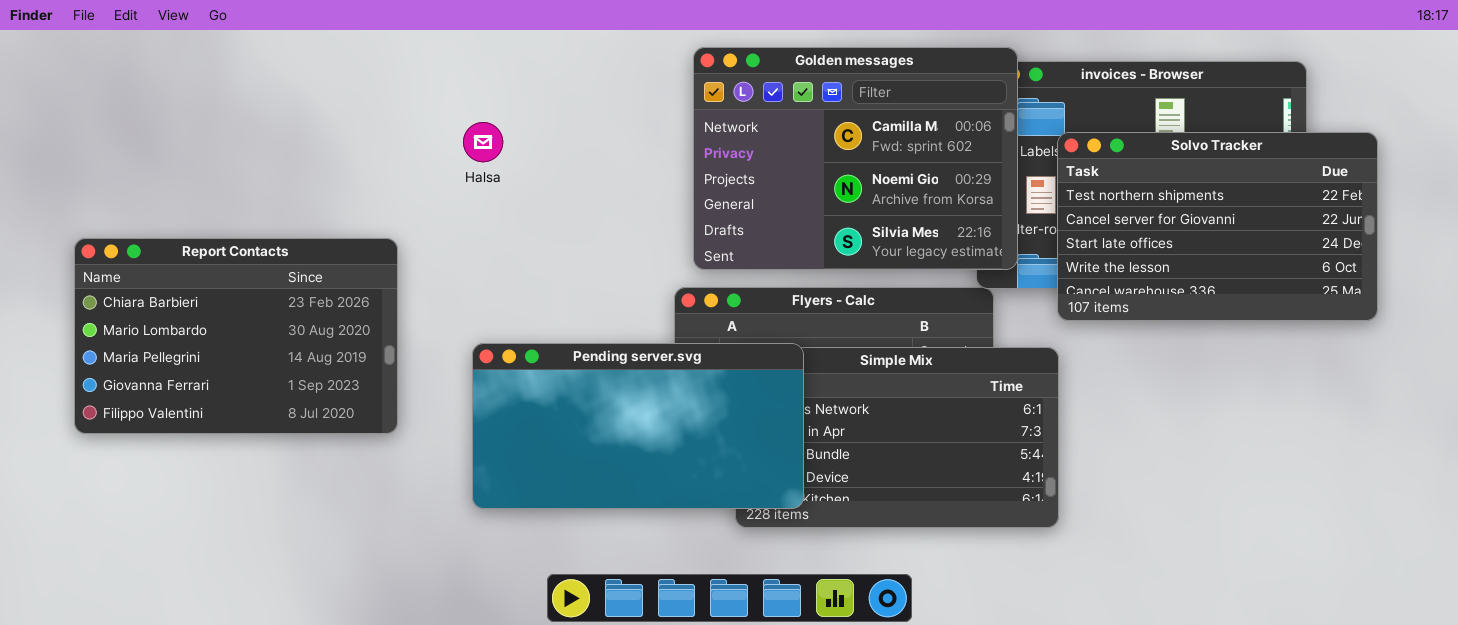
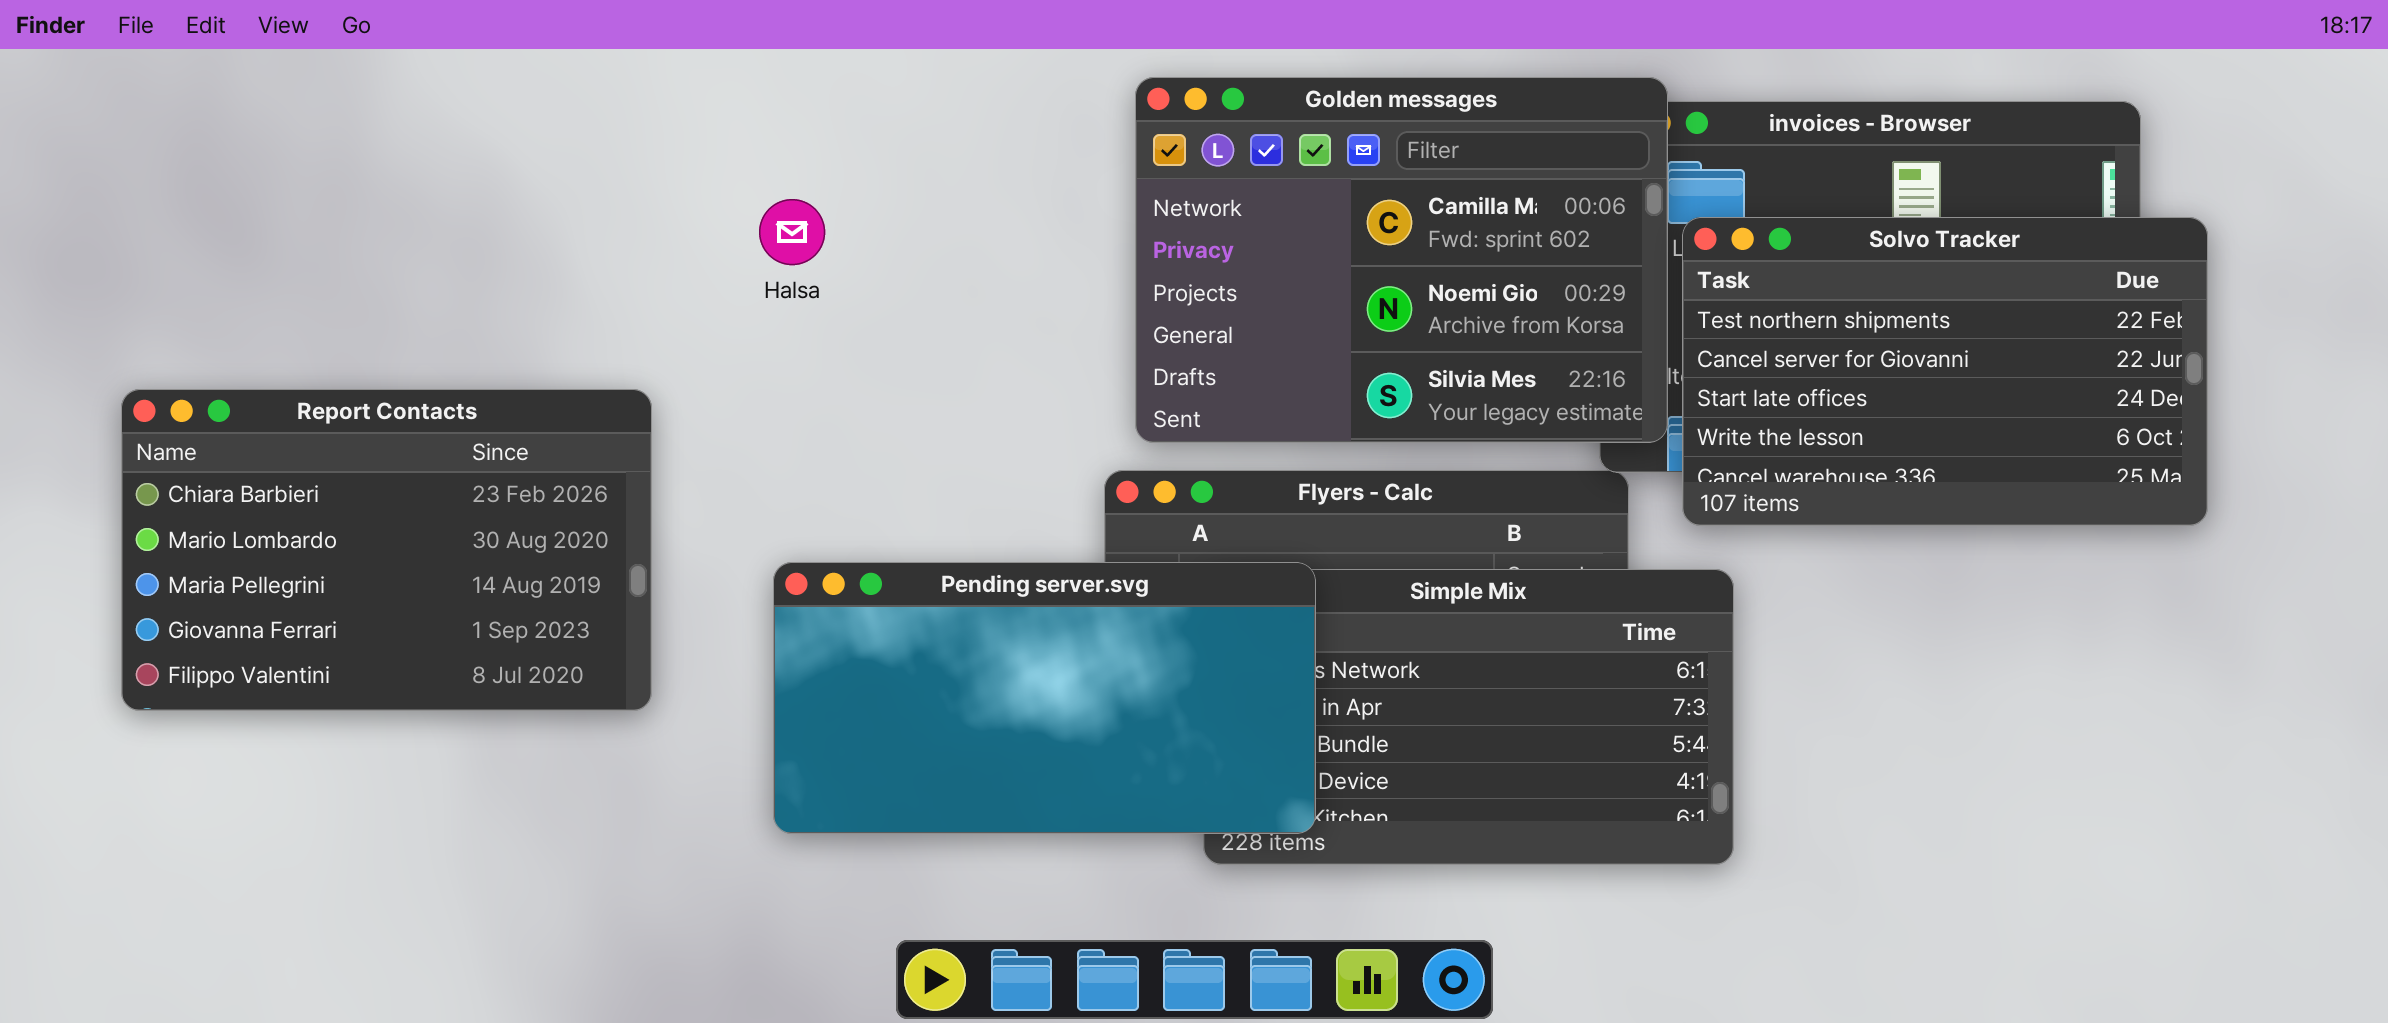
Solvo Tracker: [1057,132,1378,321] -> [1682,217,2208,526], moved

